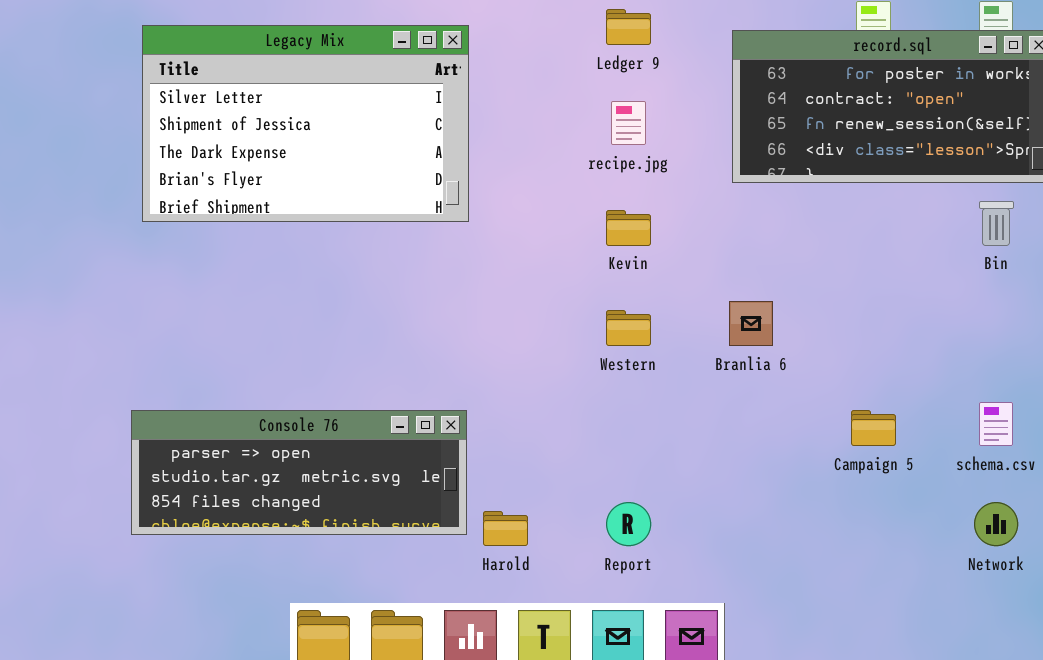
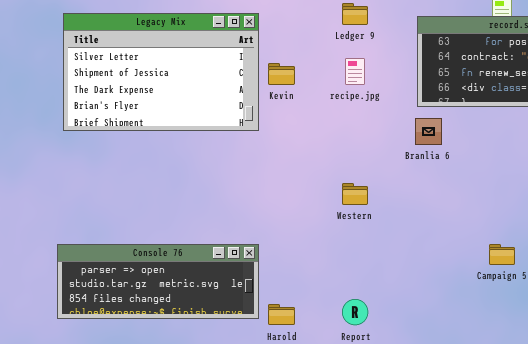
Kevin: [606,210,651,246] -> [268,63,295,85], moved
Branlia 6: [729,301,773,346] -> [415,118,442,145], moved

